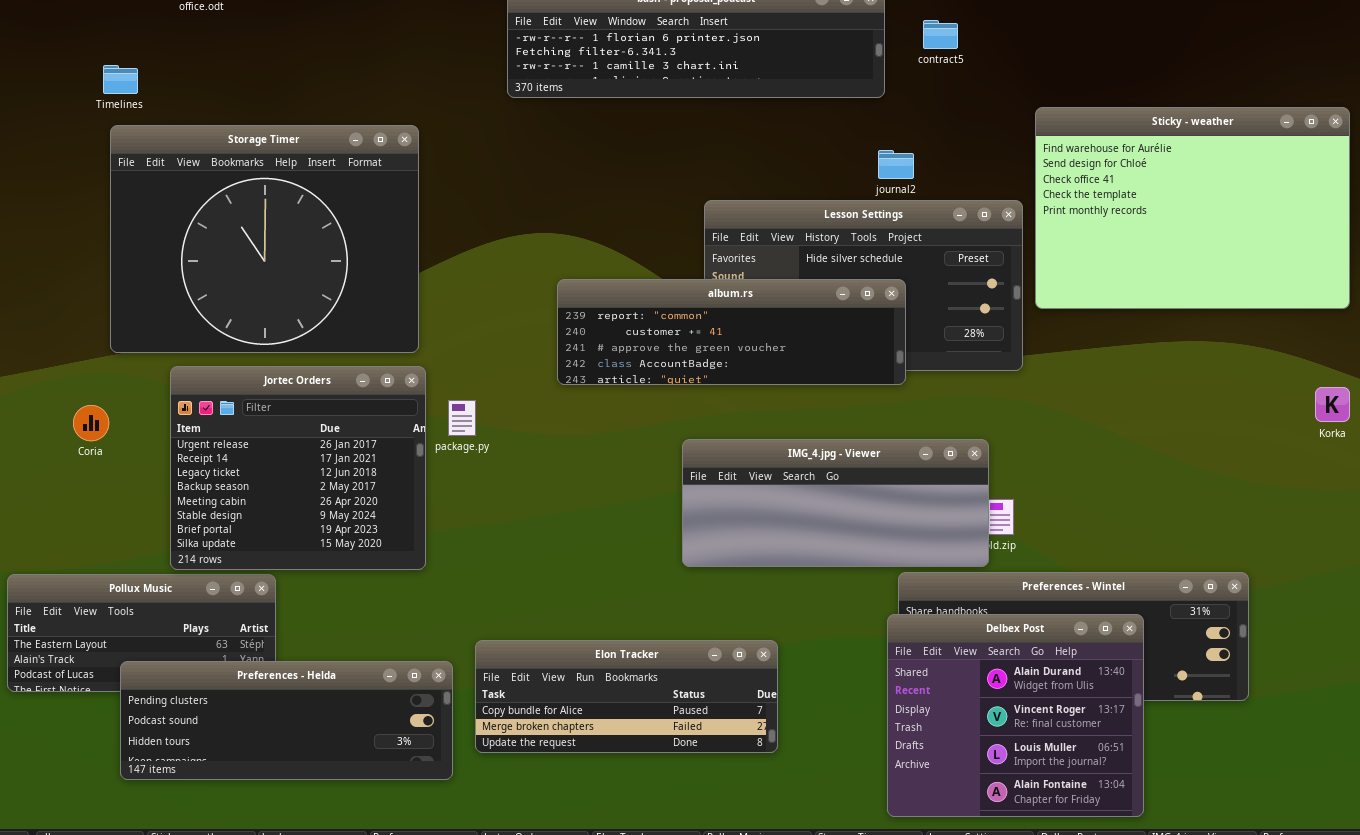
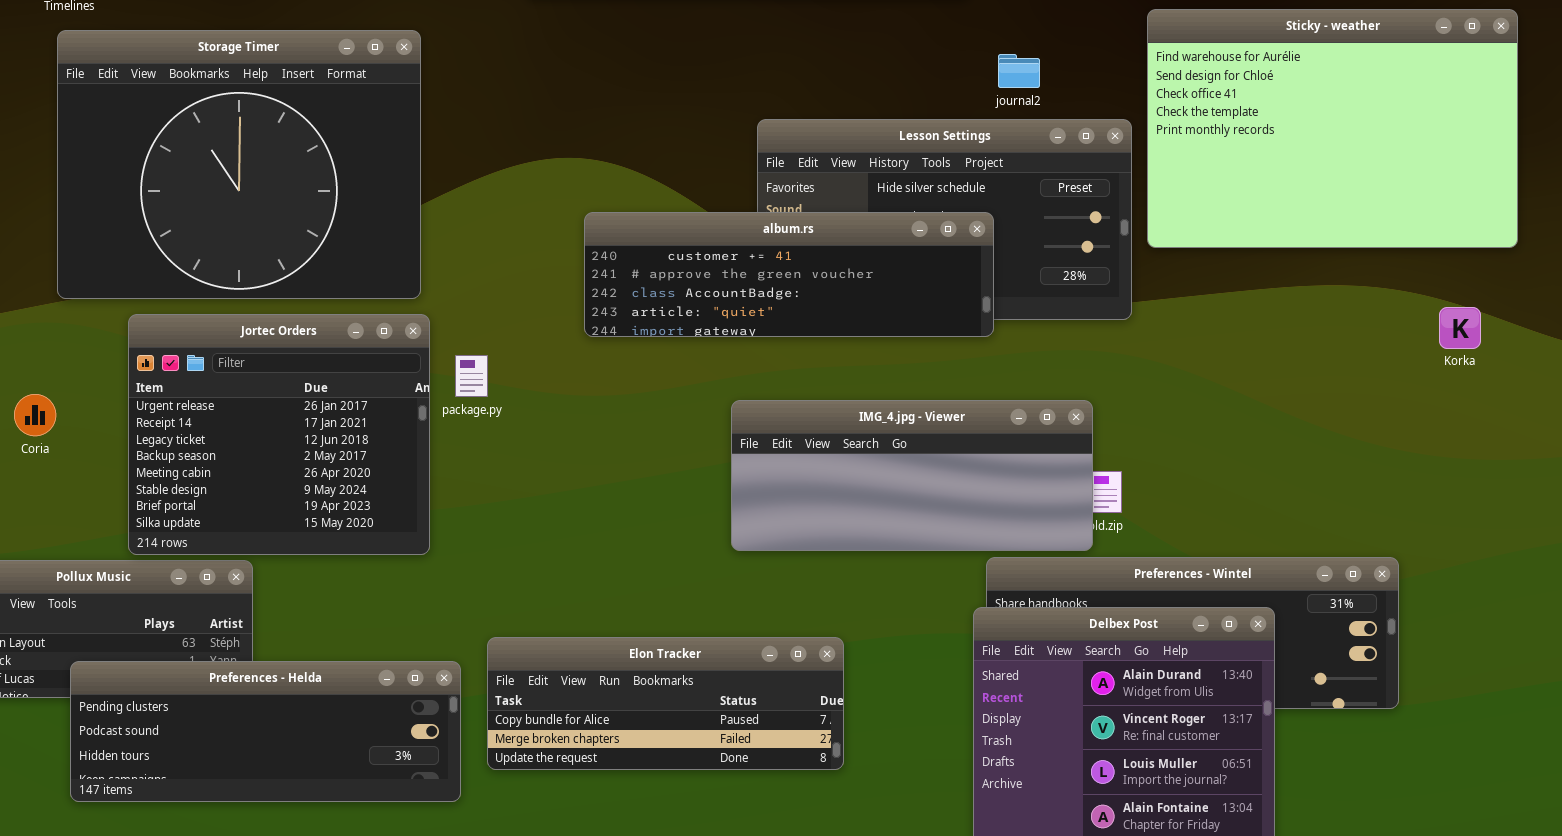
journal2: [878,150,914,179] -> [998,54,1040,88], moved
album.rs: [557,279,906,385] -> [584,212,994,337], scrolled down 1 row
Korka: [1315,387,1350,422] -> [1439,307,1481,349], moved
Coria: [73,405,109,441] -> [14,394,56,436], moved

